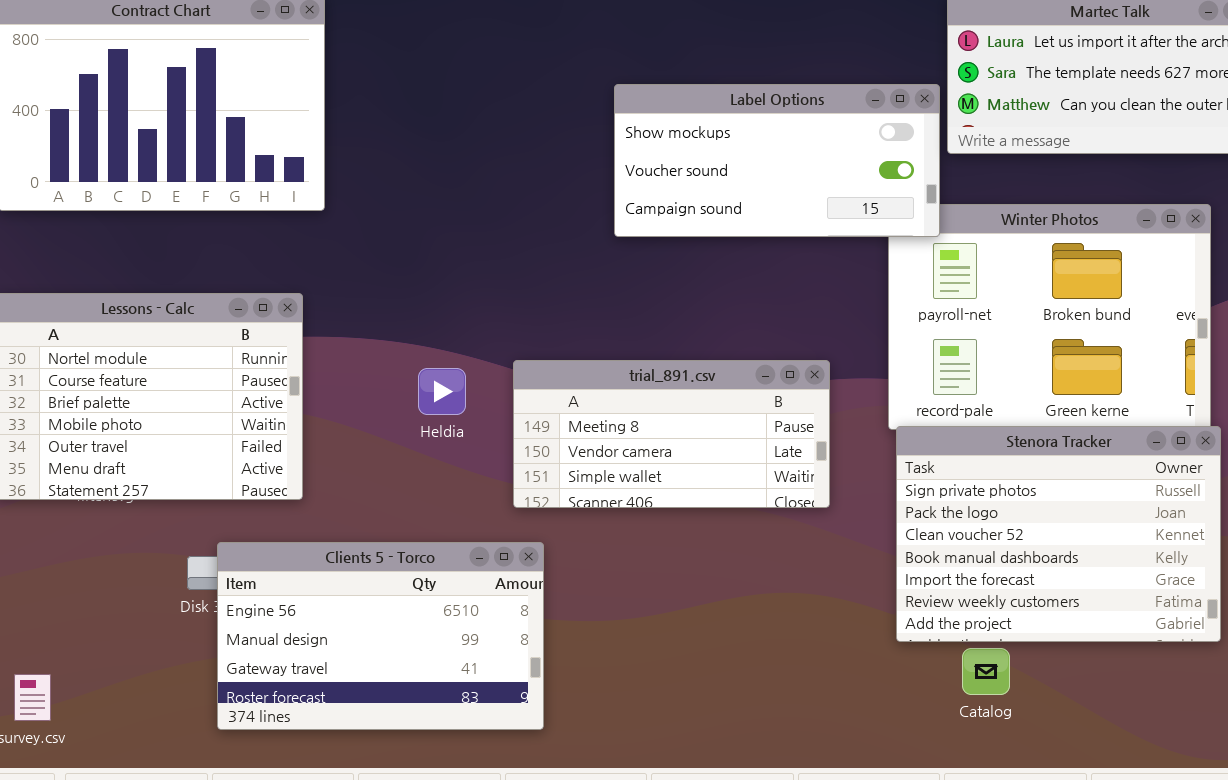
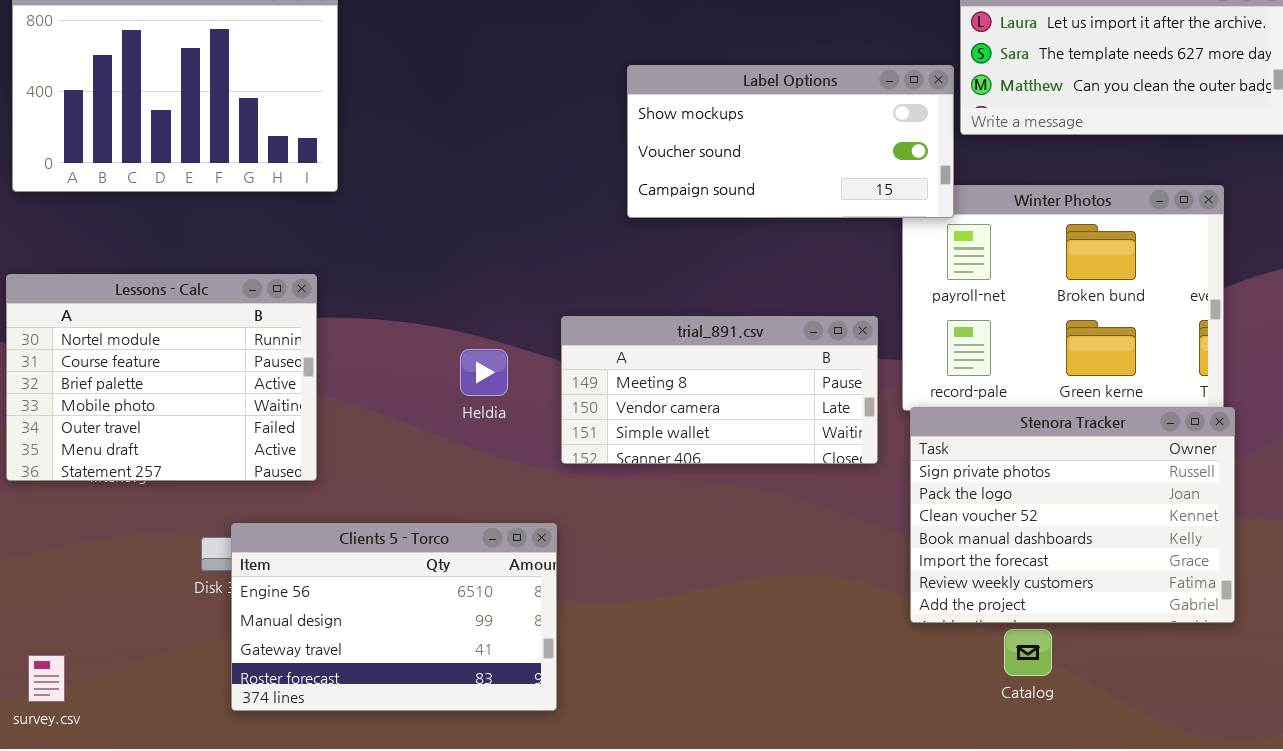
trial_891.csv: [513,360,830,508] -> [561,316,878,464], moved
Heldia: [418,368,466,415] -> [460,349,508,396], moved
Catalog: [962,648,1010,695] -> [1004,629,1052,676], moved

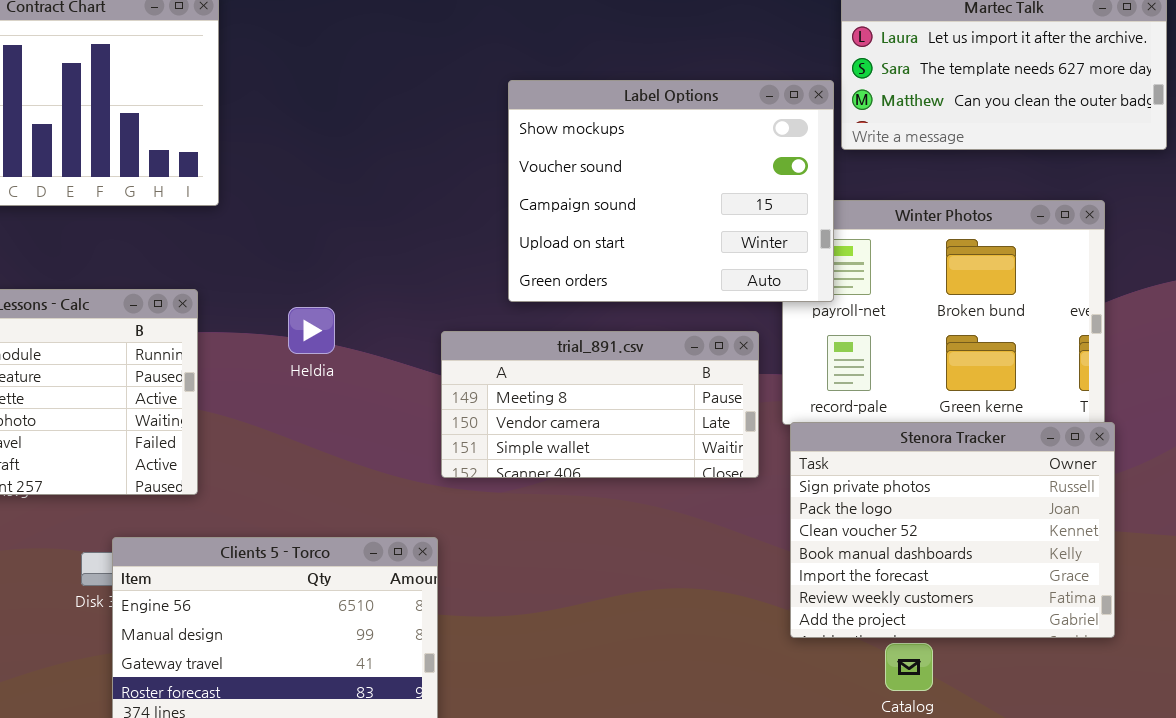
Label Options: [627,65,954,218] -> [508,80,834,302], resized
Heldia: [460,349,508,396] -> [288,307,335,354], moved

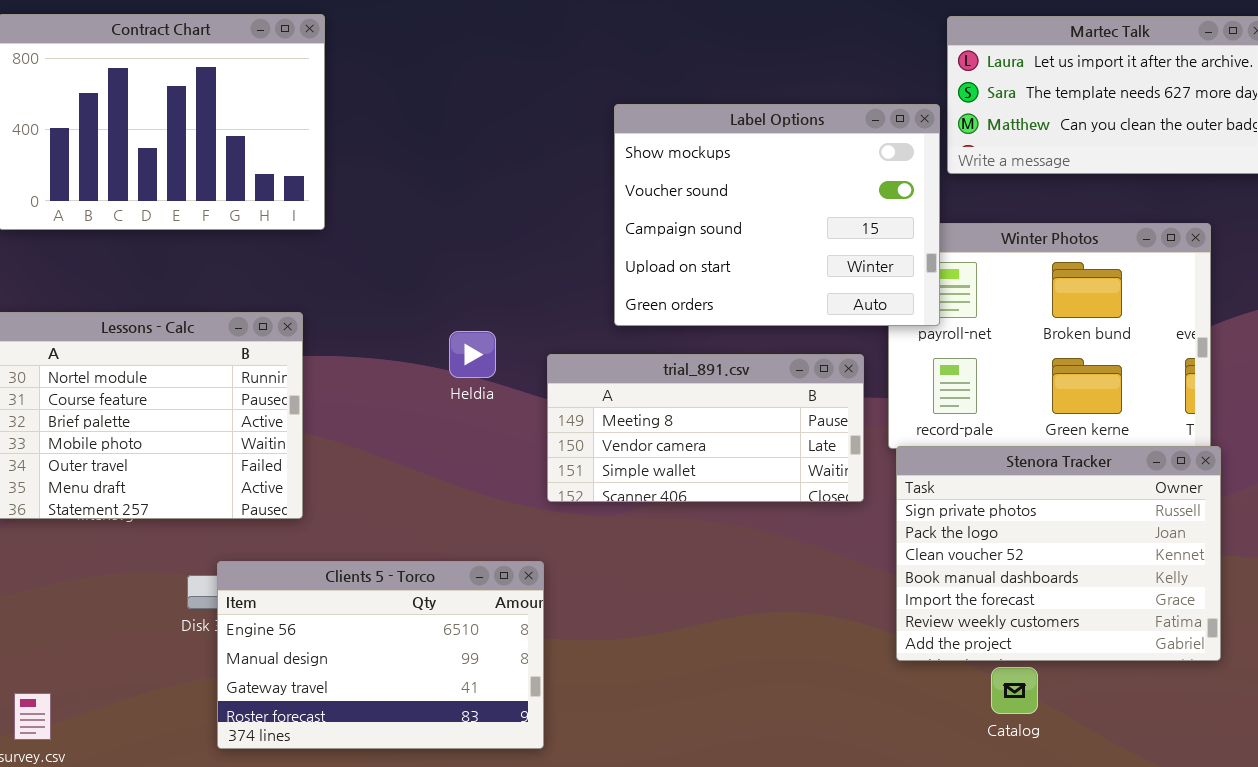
Heldia: [288,307,335,354] -> [449,331,496,378], moved

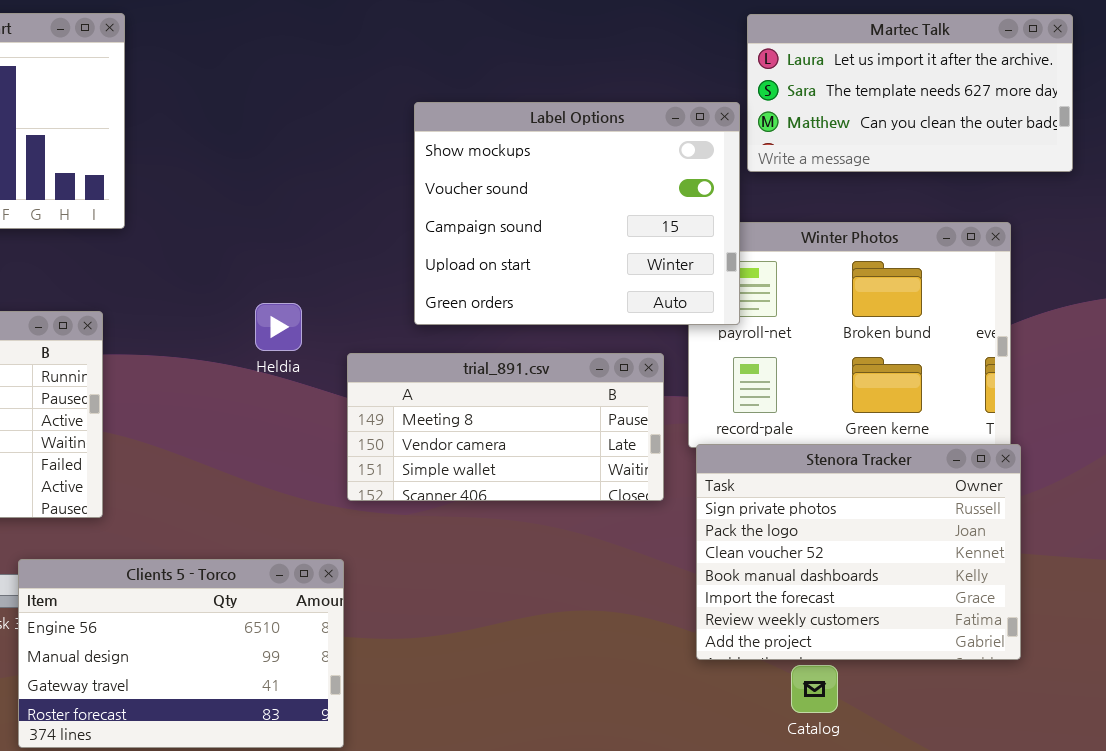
Heldia: [449,331,496,378] -> [255,303,302,351], moved

